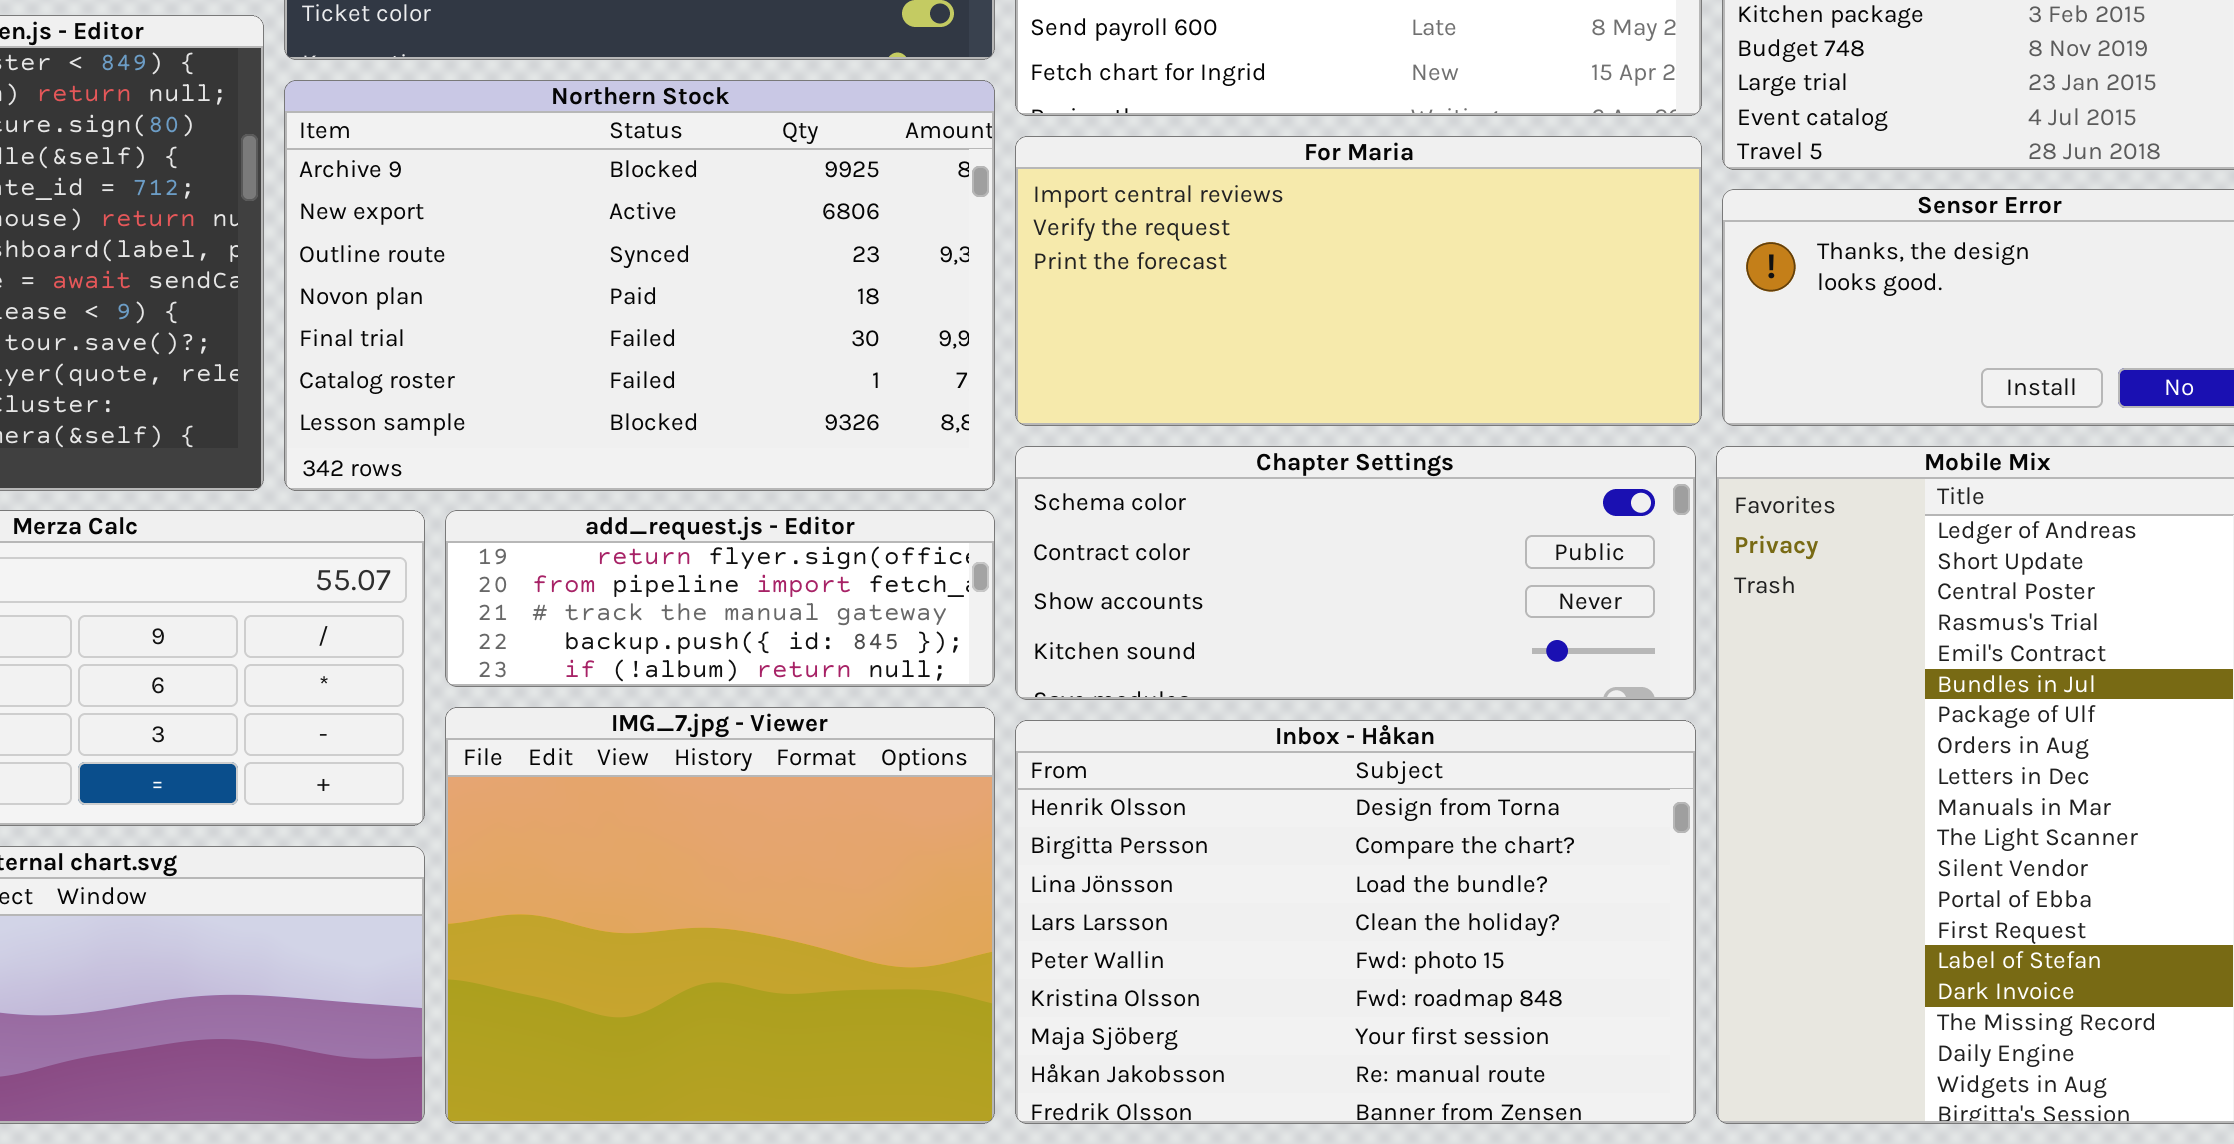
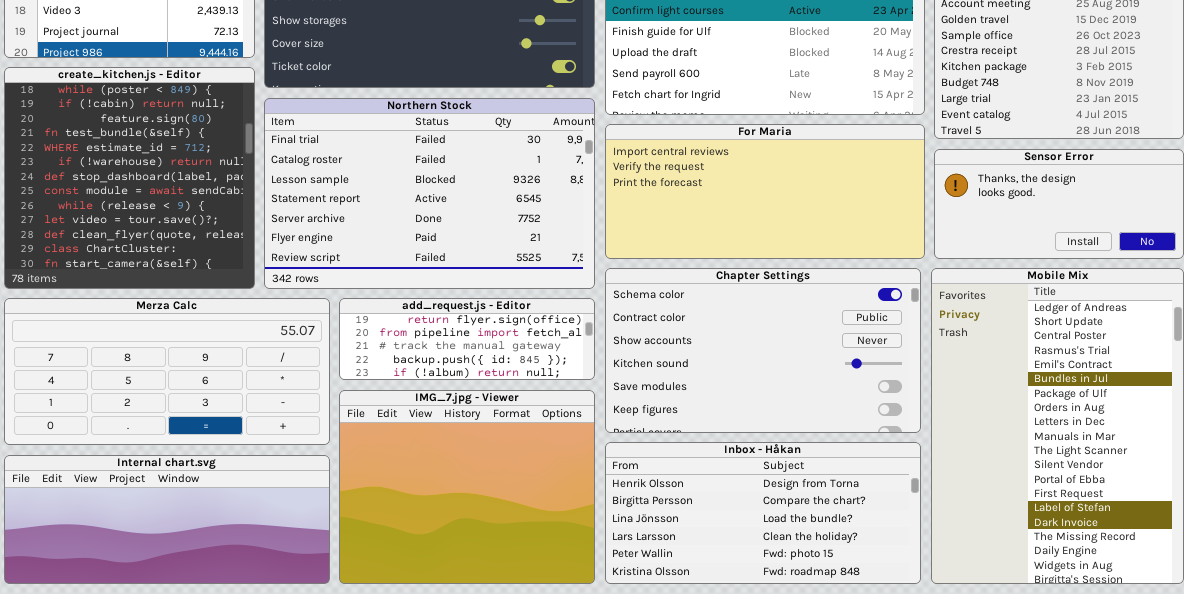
Northern Stock: [284,80,995,491] -> [264,98,595,289], scrolled down 4 rows
Chapter Settings: [1015,446,1696,700] -> [605,268,921,433], resized
Inbox - Håkan: [1015,720,1696,1124] -> [605,442,921,584], resized

